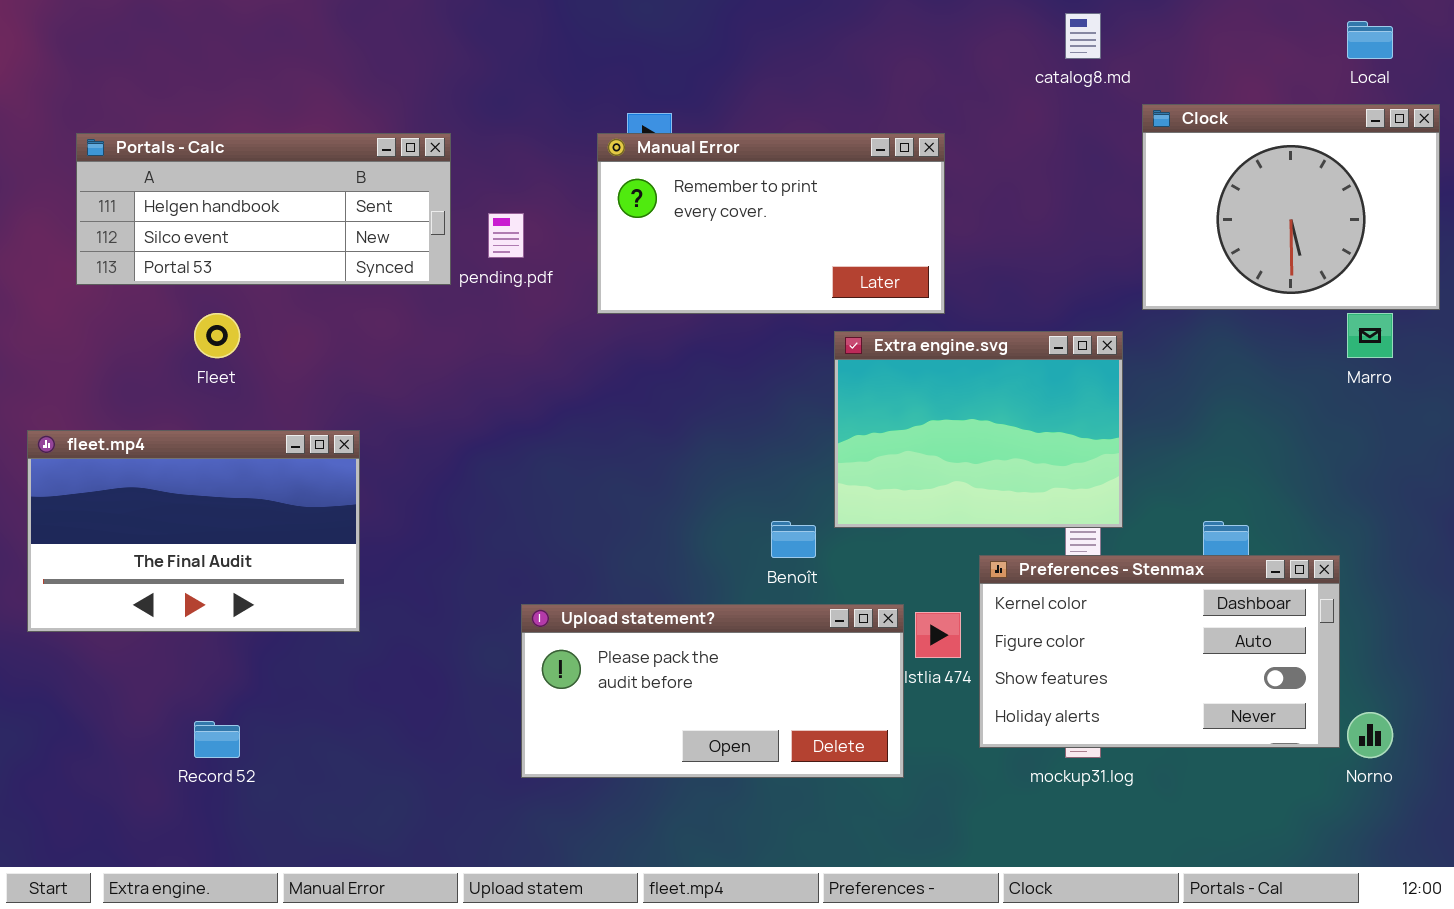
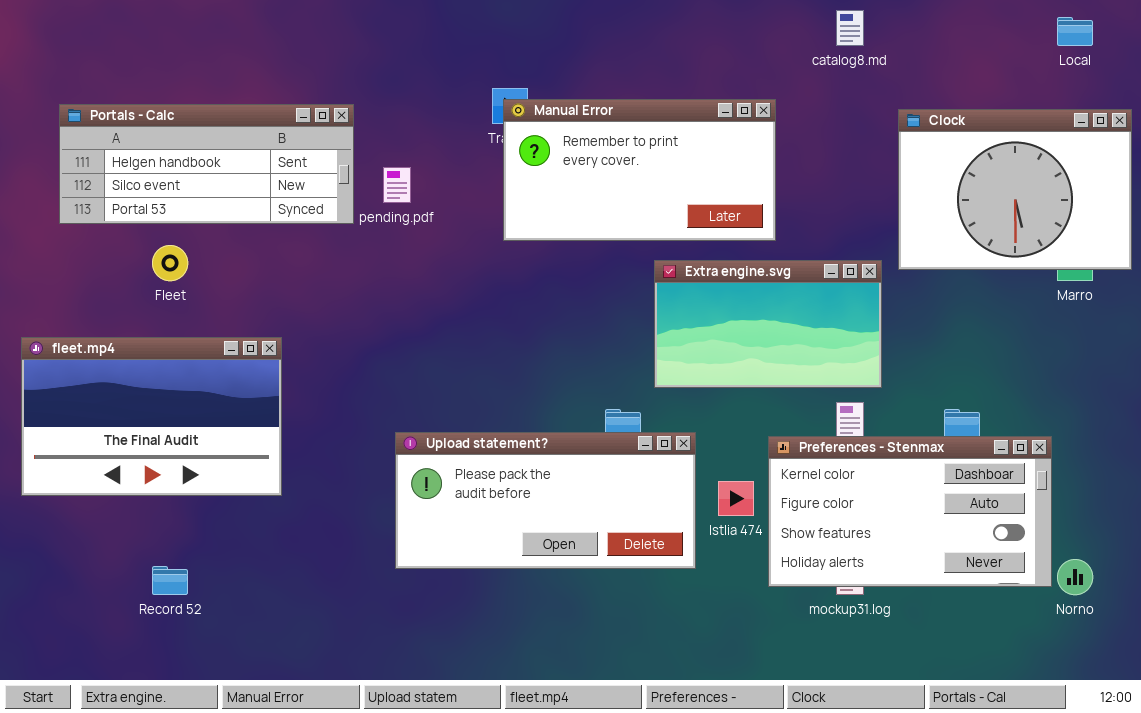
Clock: [1142,104,1440,310] -> [898,109,1132,270], moved
Manual Error: [597,133,945,314] -> [503,99,776,241], moved
Extra engine.svg: [834,331,1123,528] -> [654,260,882,388], resized
Upload statement?: [521,604,904,778] -> [395,432,696,569], moved

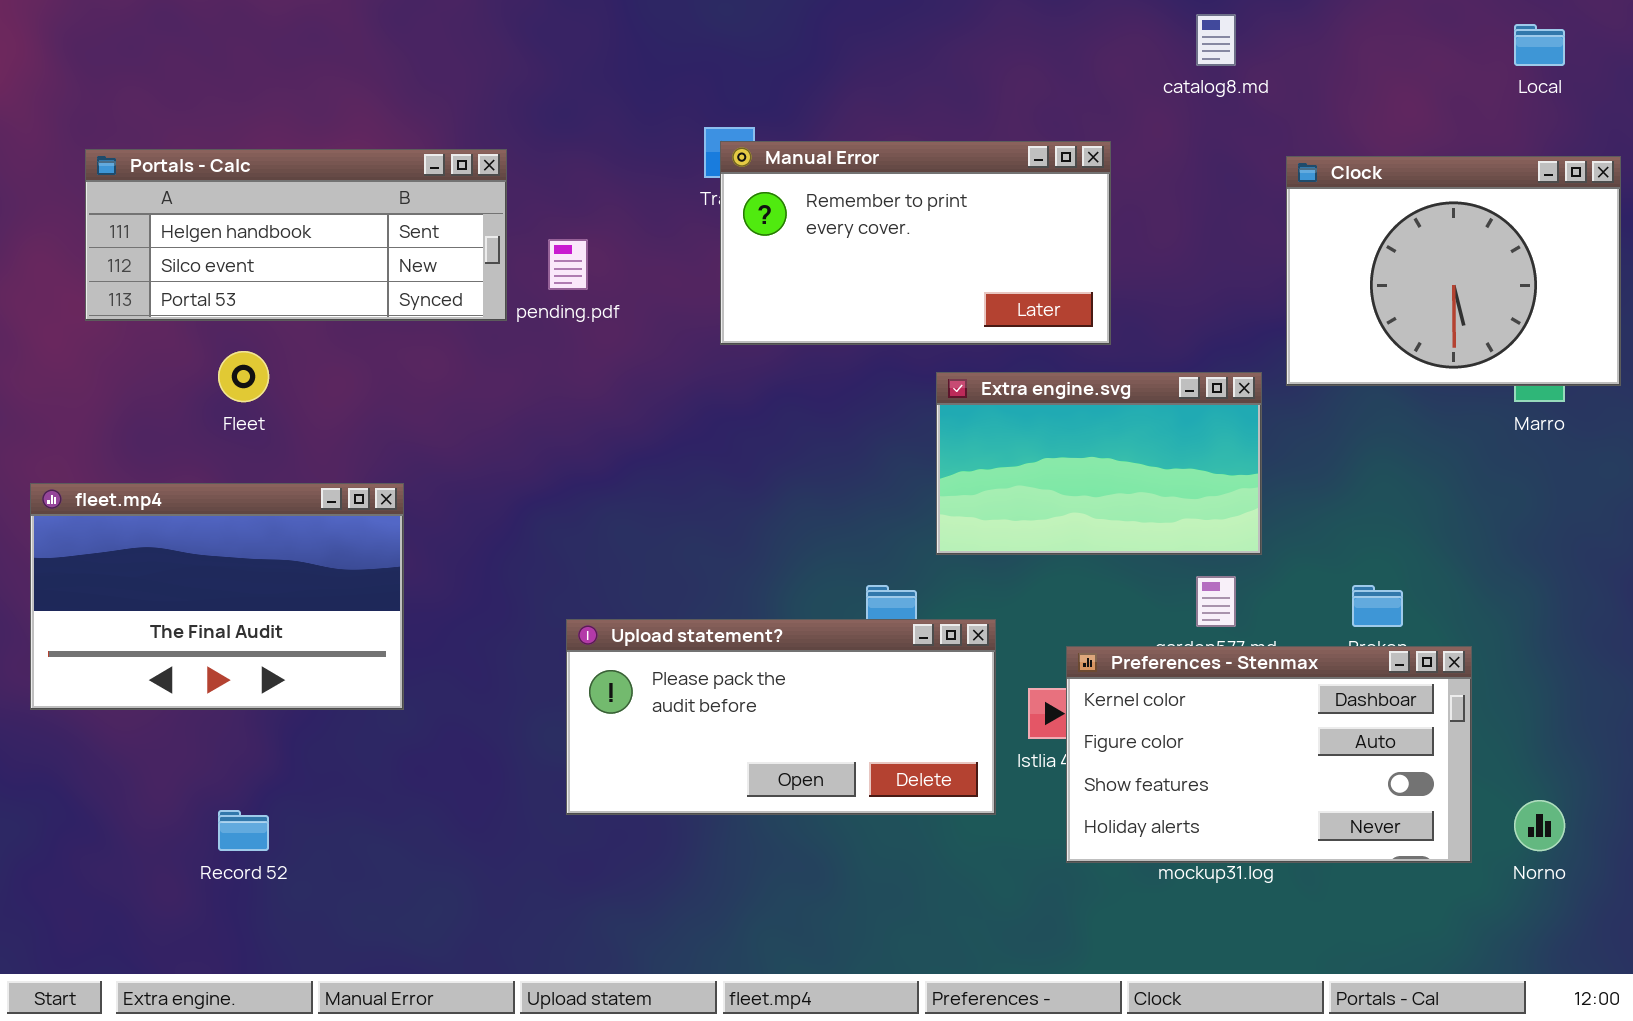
Preferences - Stenmax: [768,436,1052,587] -> [1066,646,1472,863], moved

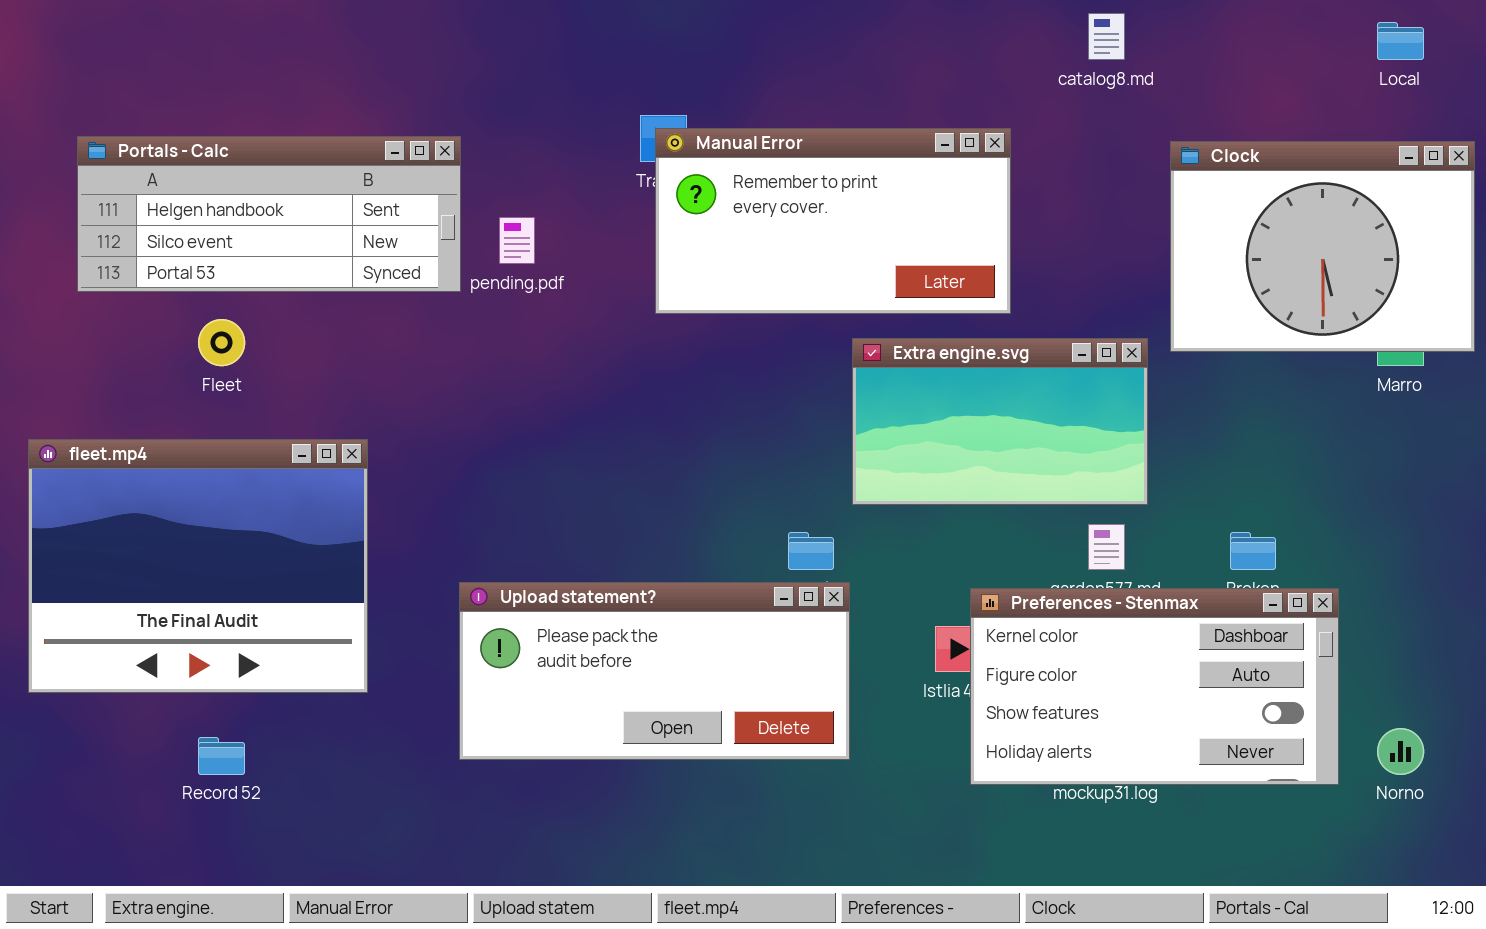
fleet.mp4: [30,483,404,710] -> [28,439,368,693], resized
Upload statement?: [566,619,996,815] -> [459,582,850,760], moved

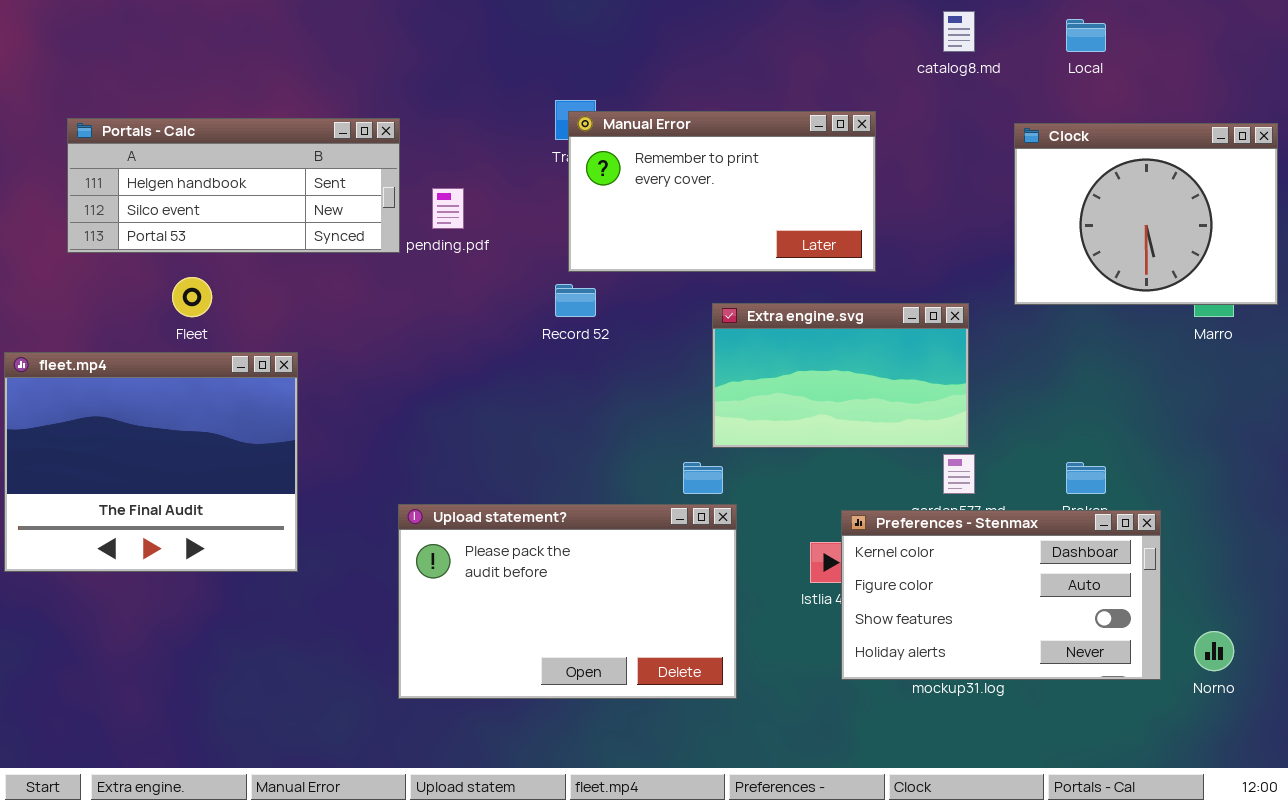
Local: [1377,22,1424,60] -> [1066,19,1106,52], moved
Extra engine.svg: [852,338,1148,505] -> [712,303,969,448], moved
fleet.mp4: [28,439,368,693] -> [4,352,298,572], moved
Upload statement?: [459,582,850,760] -> [398,504,737,699], resized
Record 52: [198,737,245,775] -> [555,284,596,317], moved

